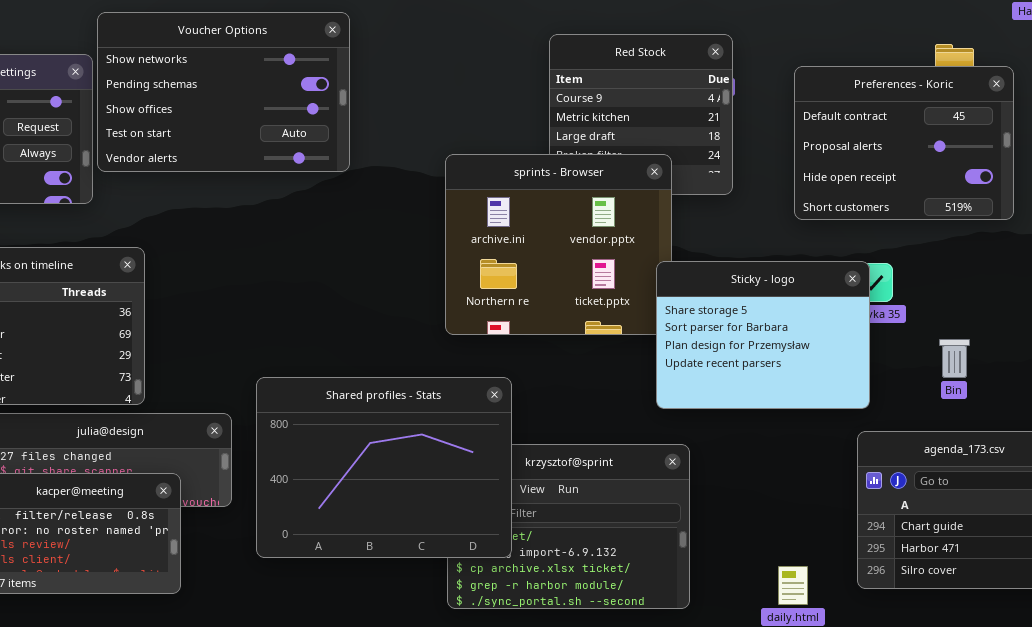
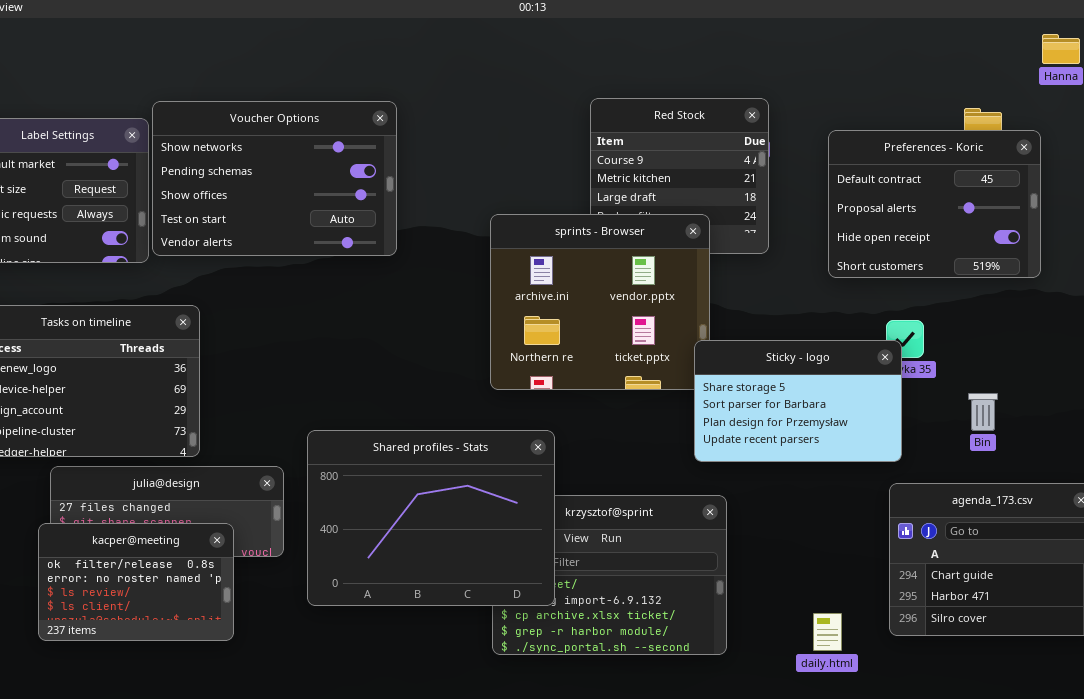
Voucher Options: [97,12,350,172] -> [152,101,397,256], moved
Sticky - logo: [656,261,870,409] -> [694,340,902,462], resized

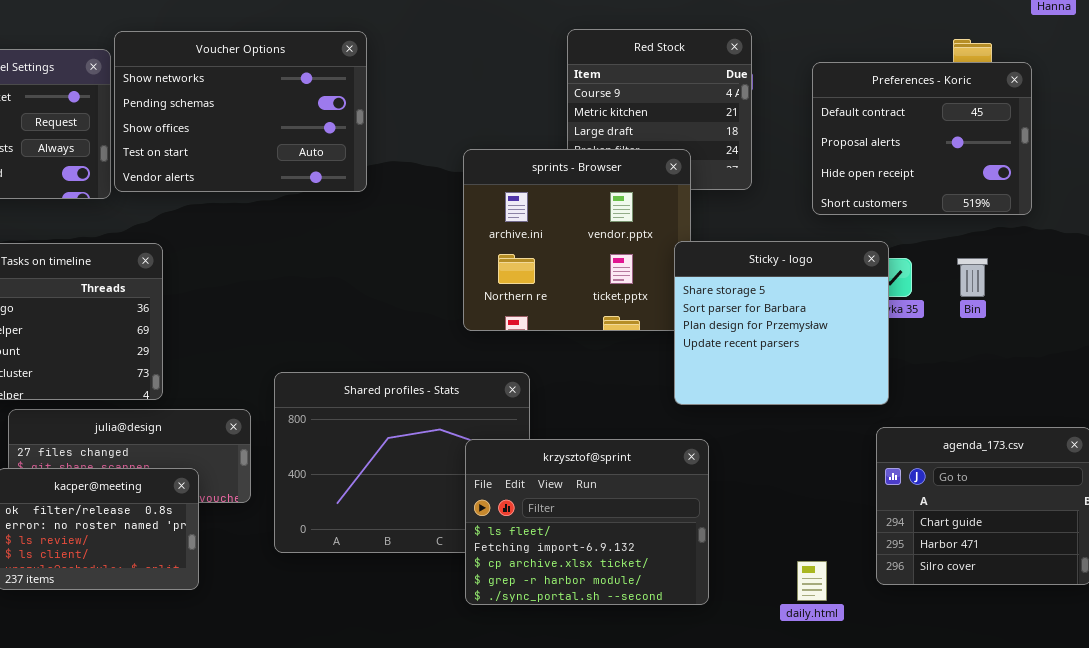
Sticky - logo: [694,340,902,462] -> [674,241,889,405], resized
Bin: [968,393,998,431] -> [957,258,988,297], moved
krzysztof@sprint: [492,495,727,655] -> [465,439,709,605], raised

